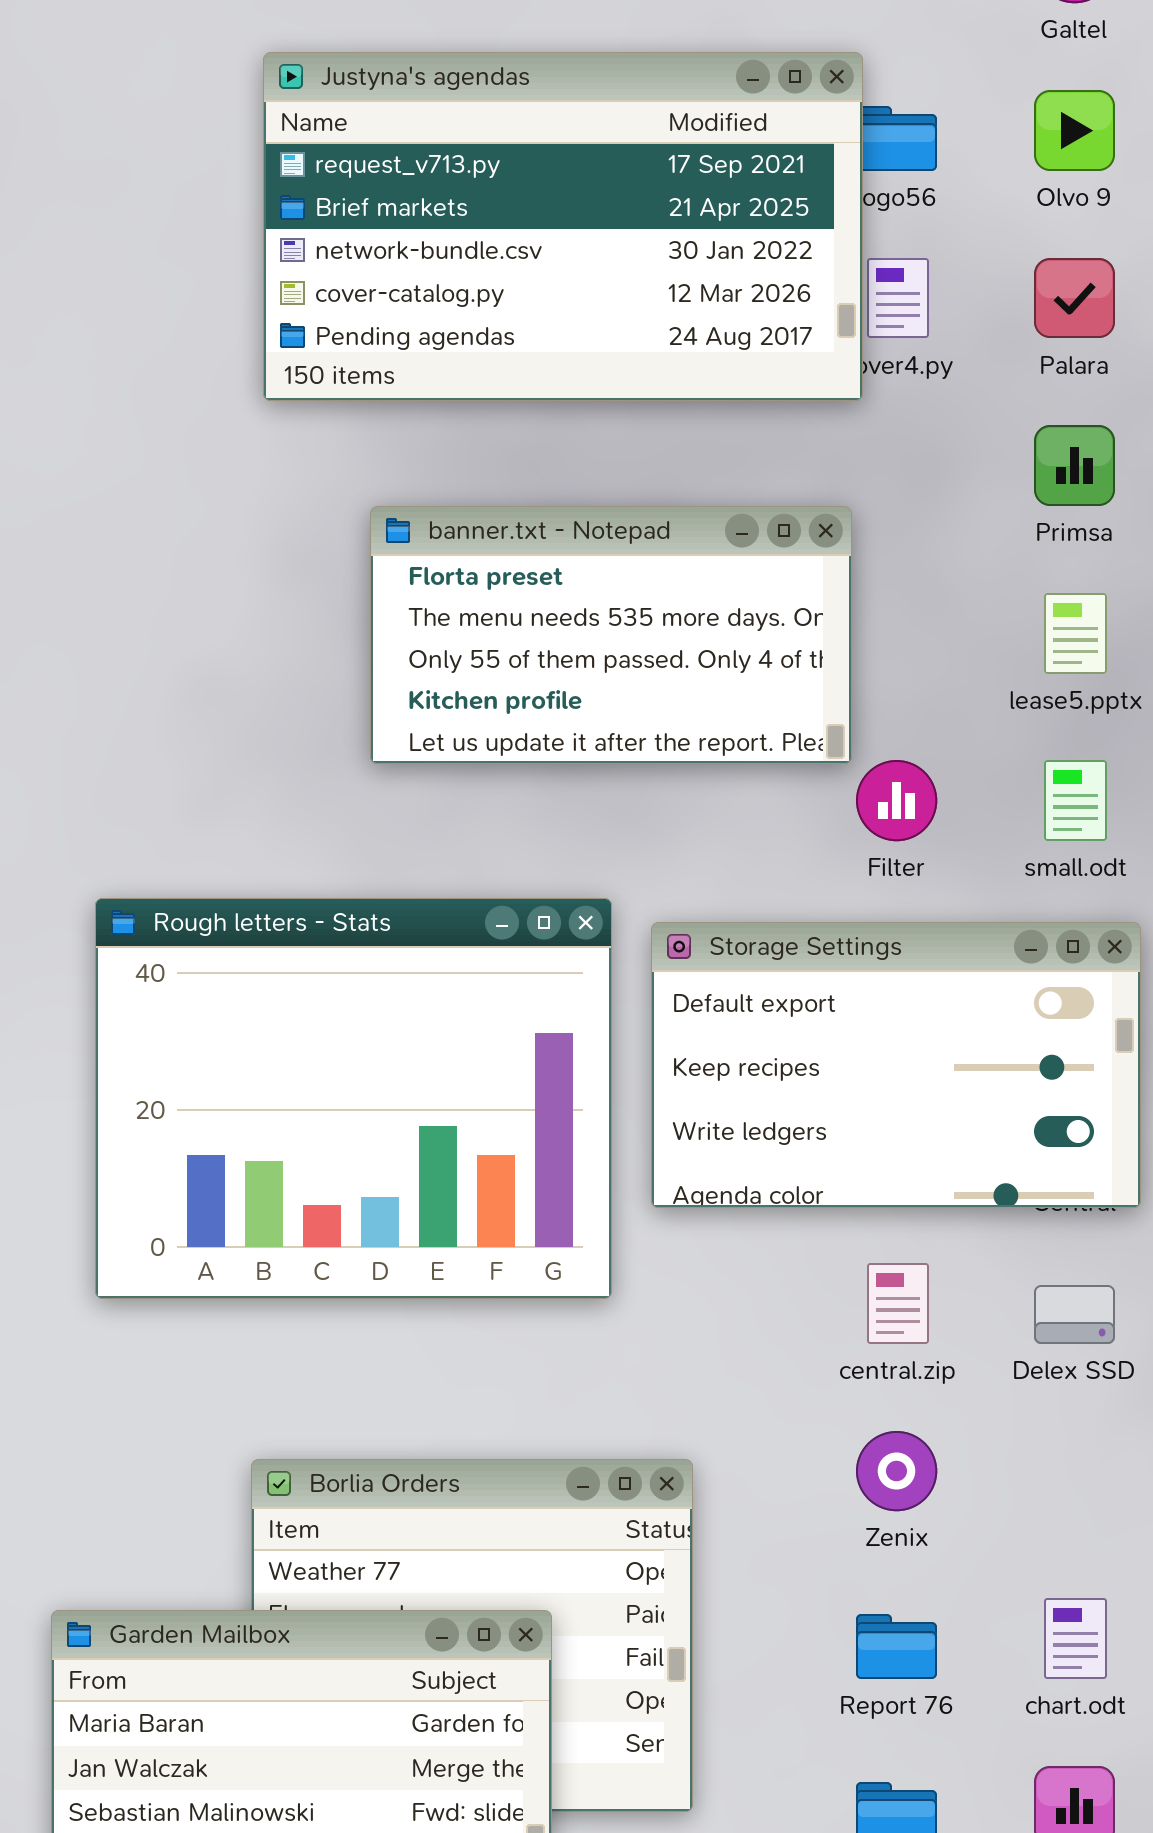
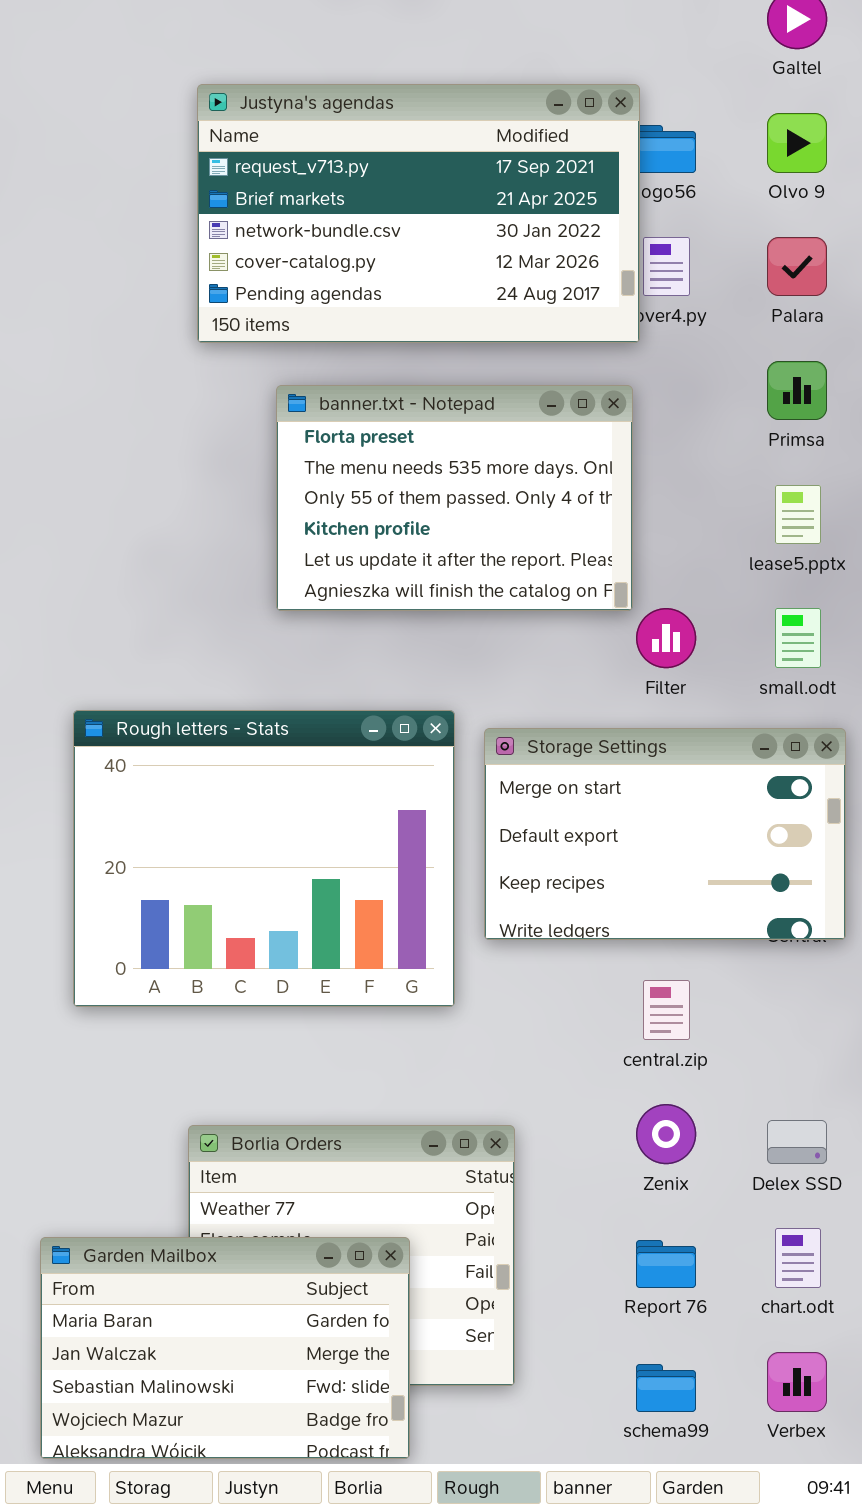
banner.txt - Notepad: [370,506,852,764] -> [276,385,633,611], resized
Storage Settings: [651,922,1141,1208] -> [484,728,846,940], scrolled up 1 row
Delex SSD: [1034,1285,1115,1344] -> [767,1120,827,1164], moved

